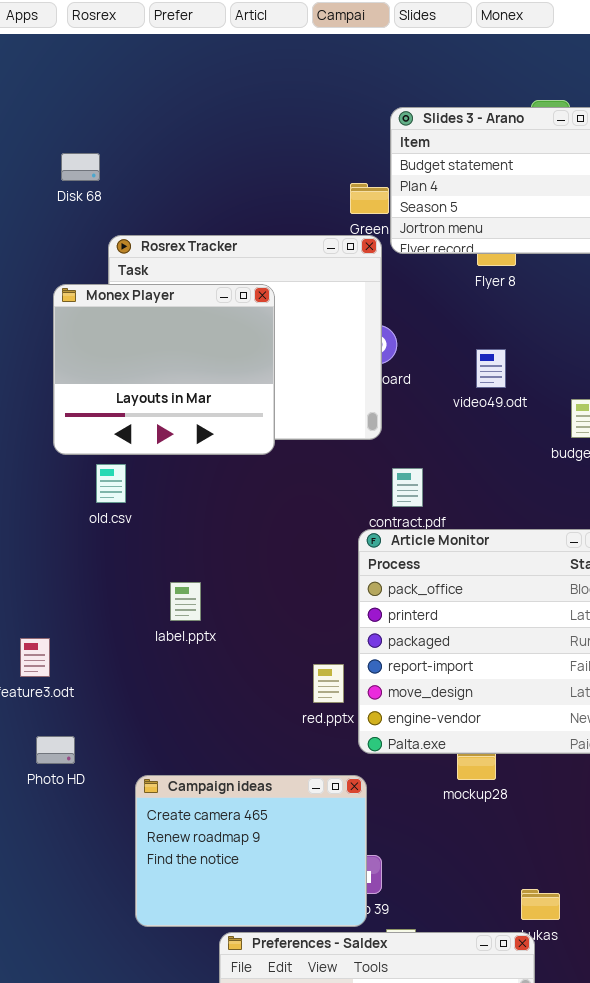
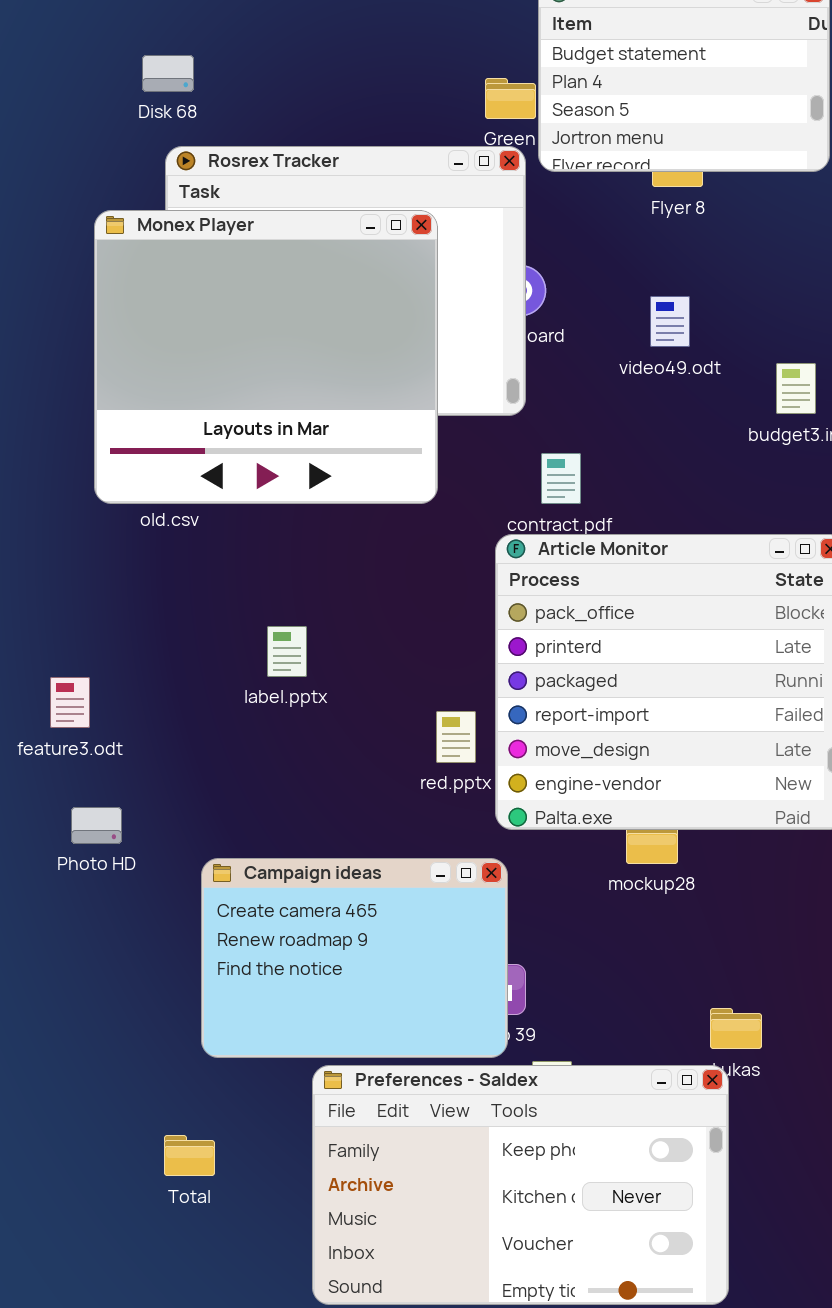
Disk 68: [61,153,100,181] -> [142,55,194,92], moved
Monex Player: [53,284,275,455] -> [94,210,438,504], resized
label.pptx: [170,582,201,621] -> [267,626,307,677], moved

